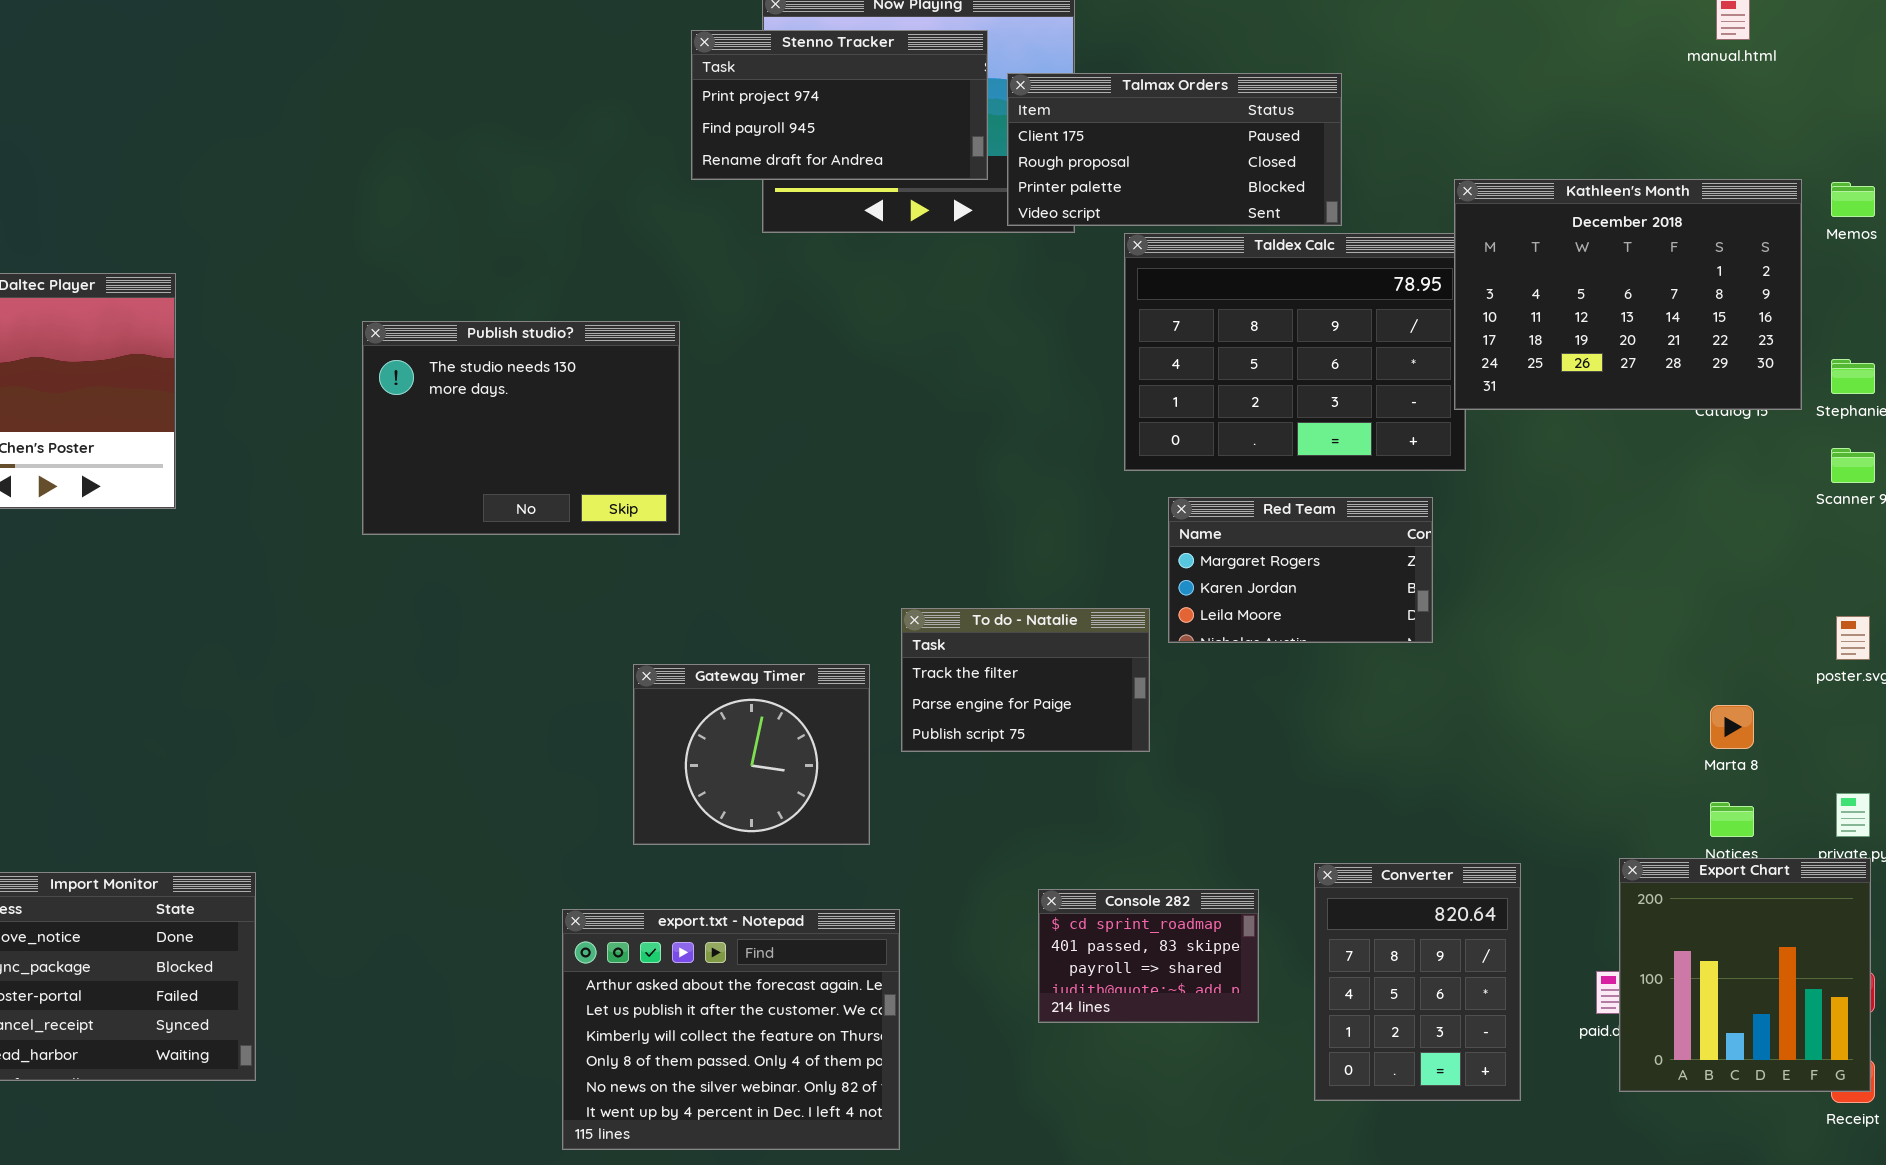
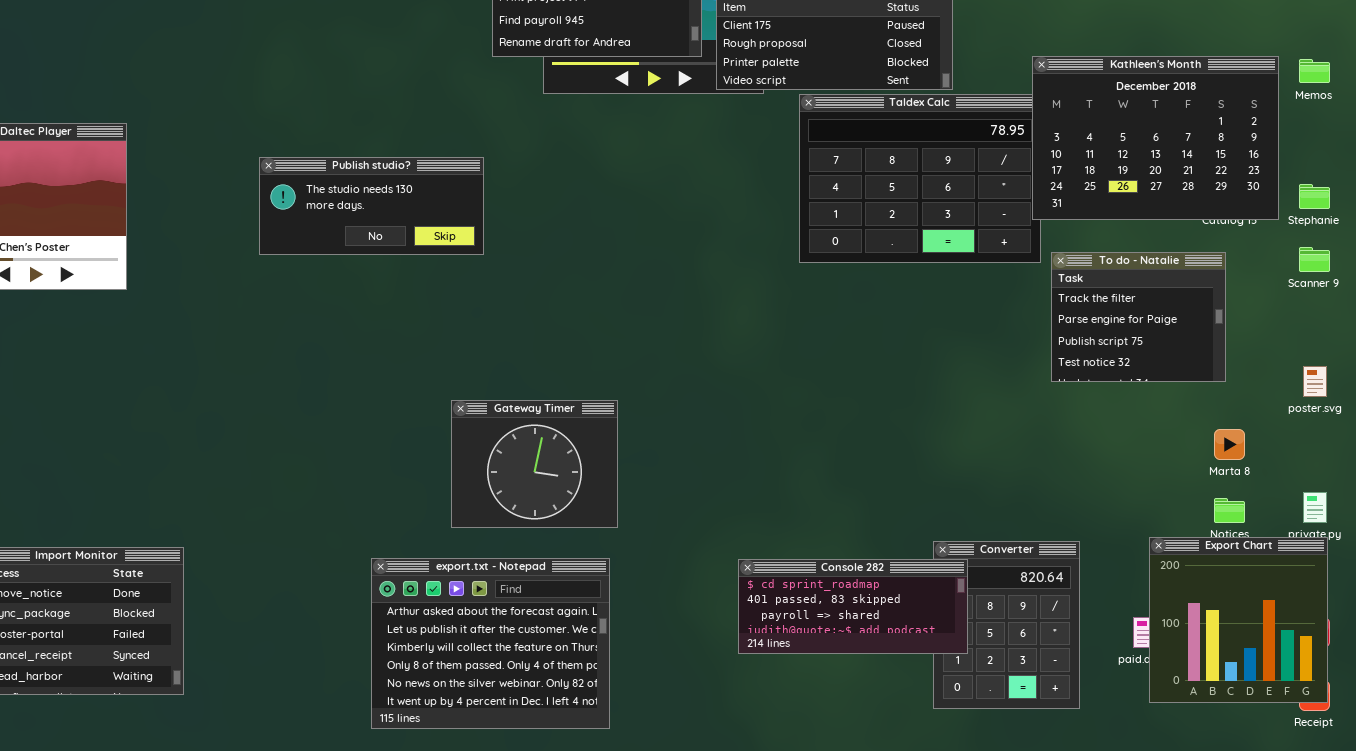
Publish studio?: [362,321,680,535] -> [259,157,484,255], resized
Red Team: [1168,497,1433,643] -> none, closed
To do - Natalie: [901,608,1150,752] -> [1051,252,1226,382], moved, resized
Console 282: [1038,889,1259,1023] -> [738,559,968,654], resized
export.txt - Notepad: [562,909,900,1150] -> [371,558,610,729], moved

